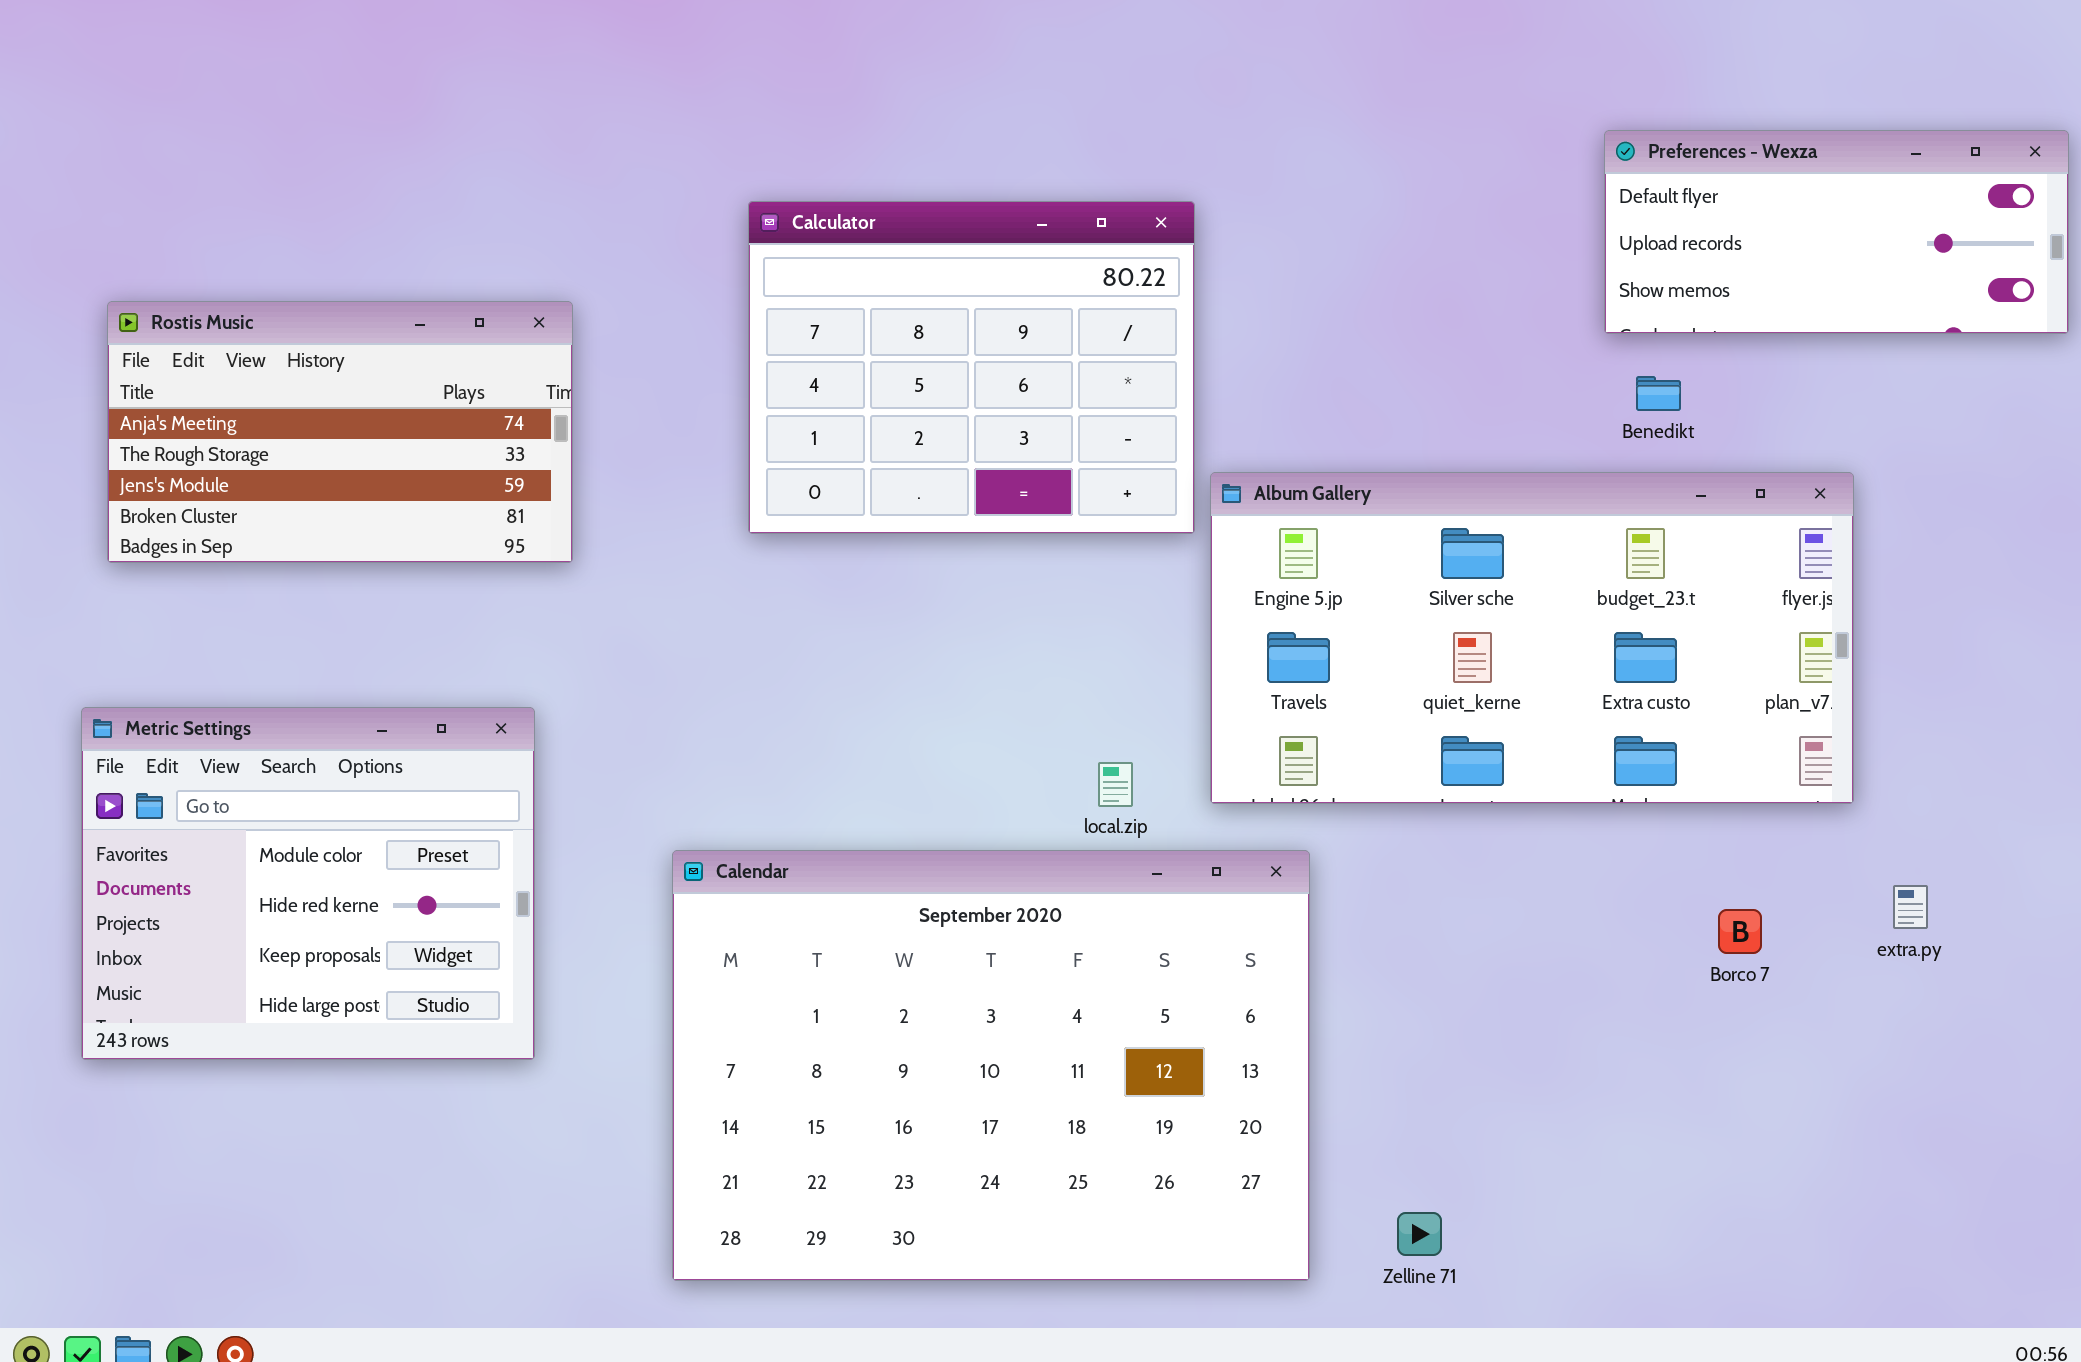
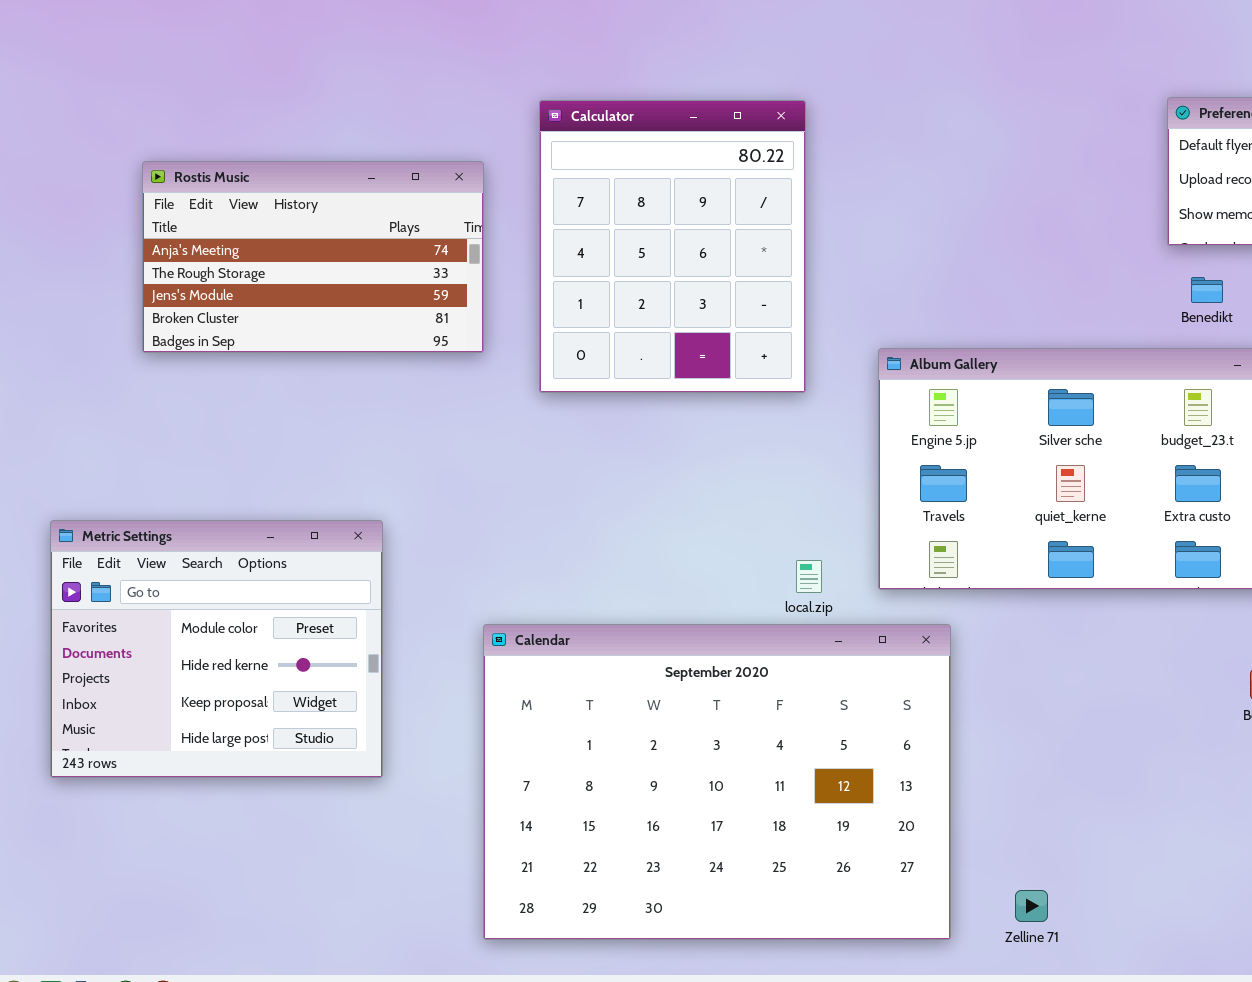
Calculator: [748,201,1195,534] -> [539,100,806,393], resized
Rostis Music: [107,301,573,563] -> [142,161,484,353], moved

